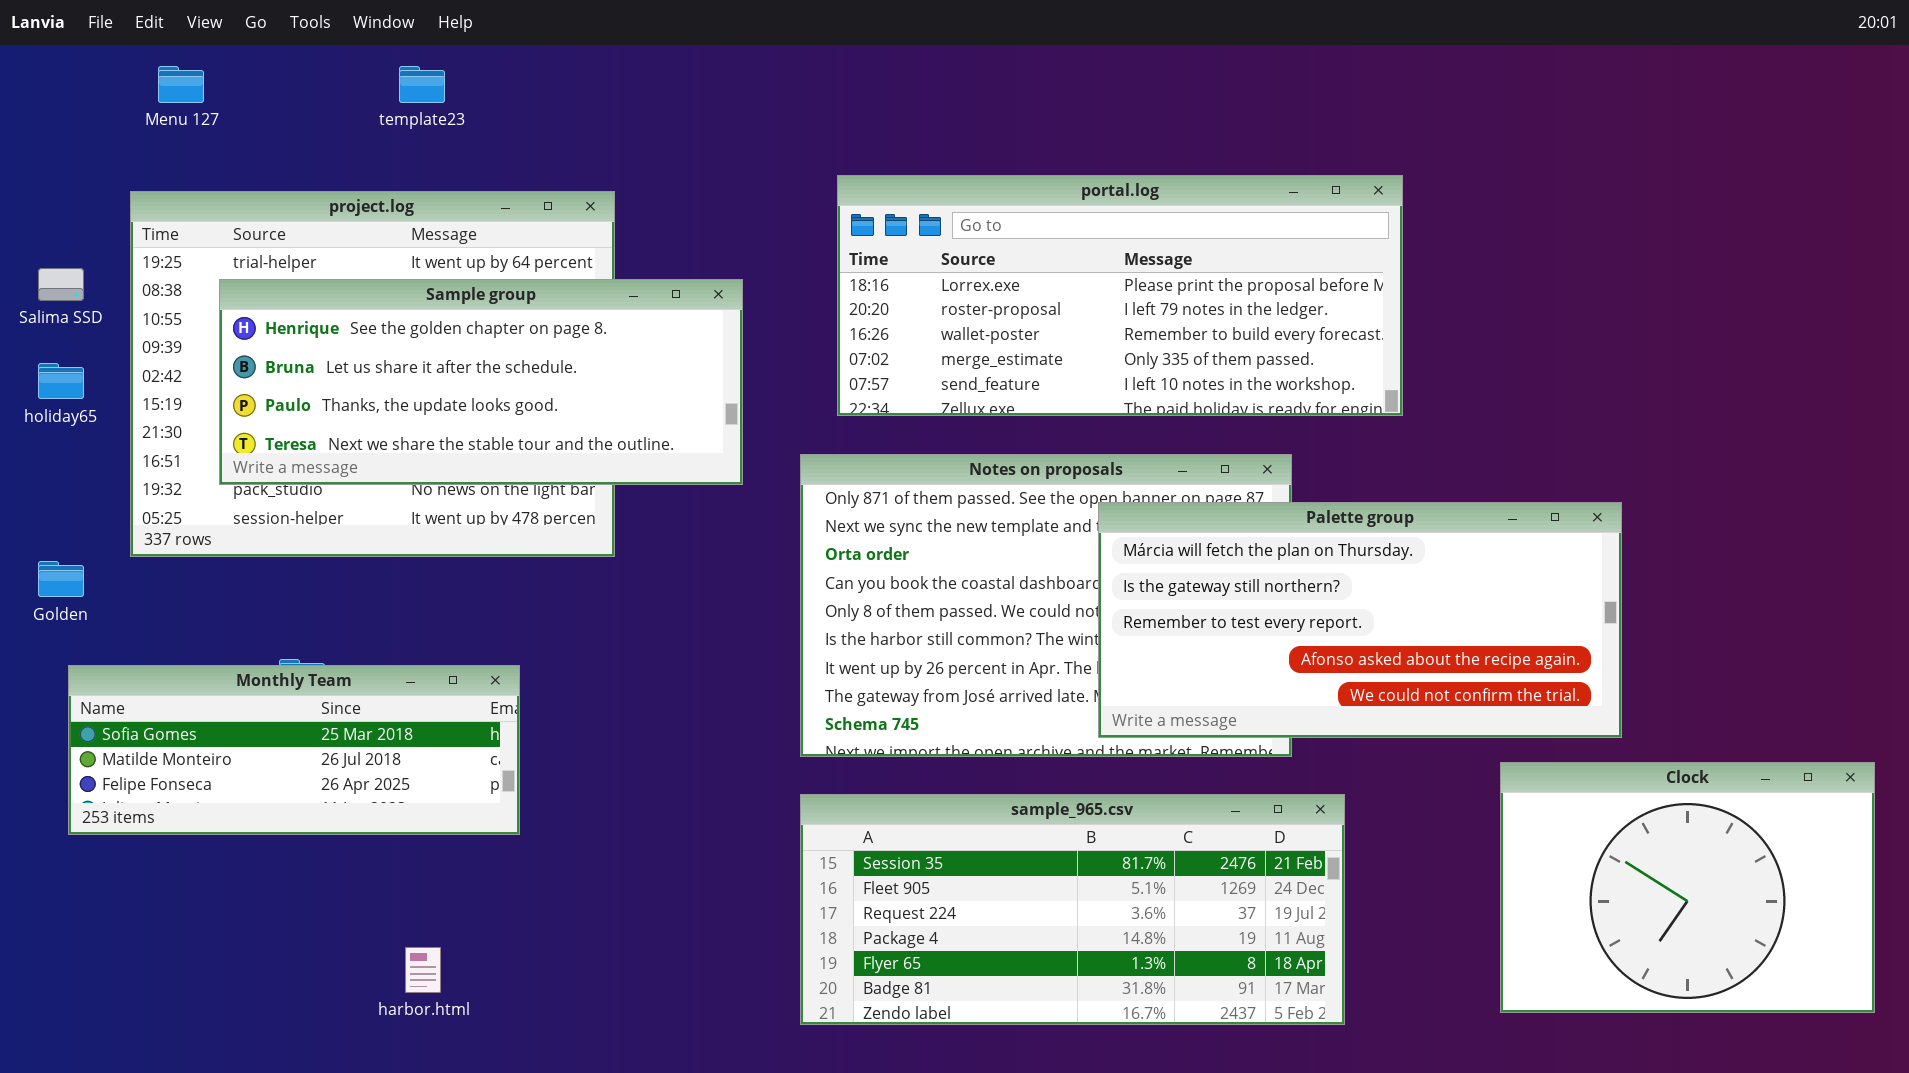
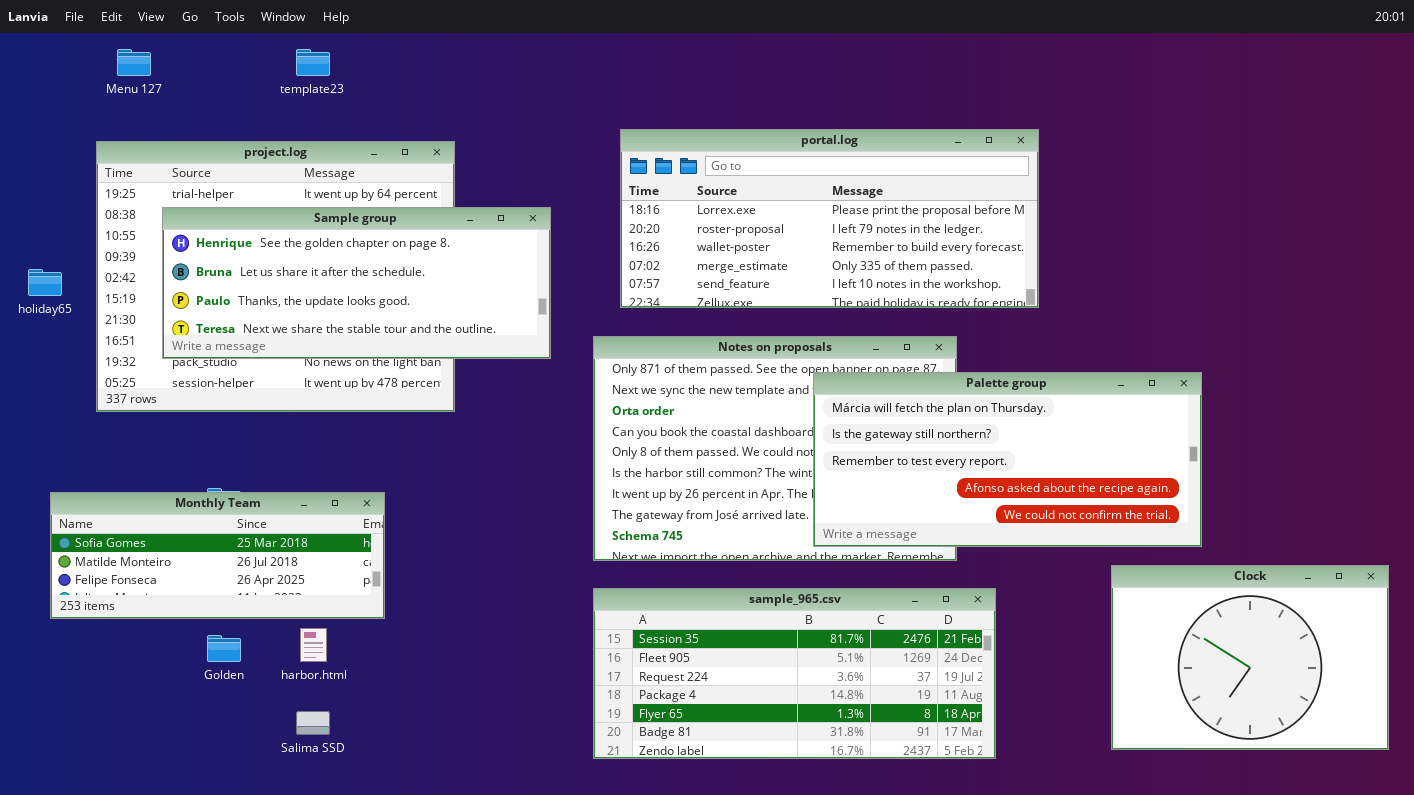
Salima SSD: [38,268,84,301] -> [296,711,330,735], moved
Golden: [38,561,84,597] -> [207,635,241,662], moved
harbor.html: [405,947,441,993] -> [300,628,327,662], moved

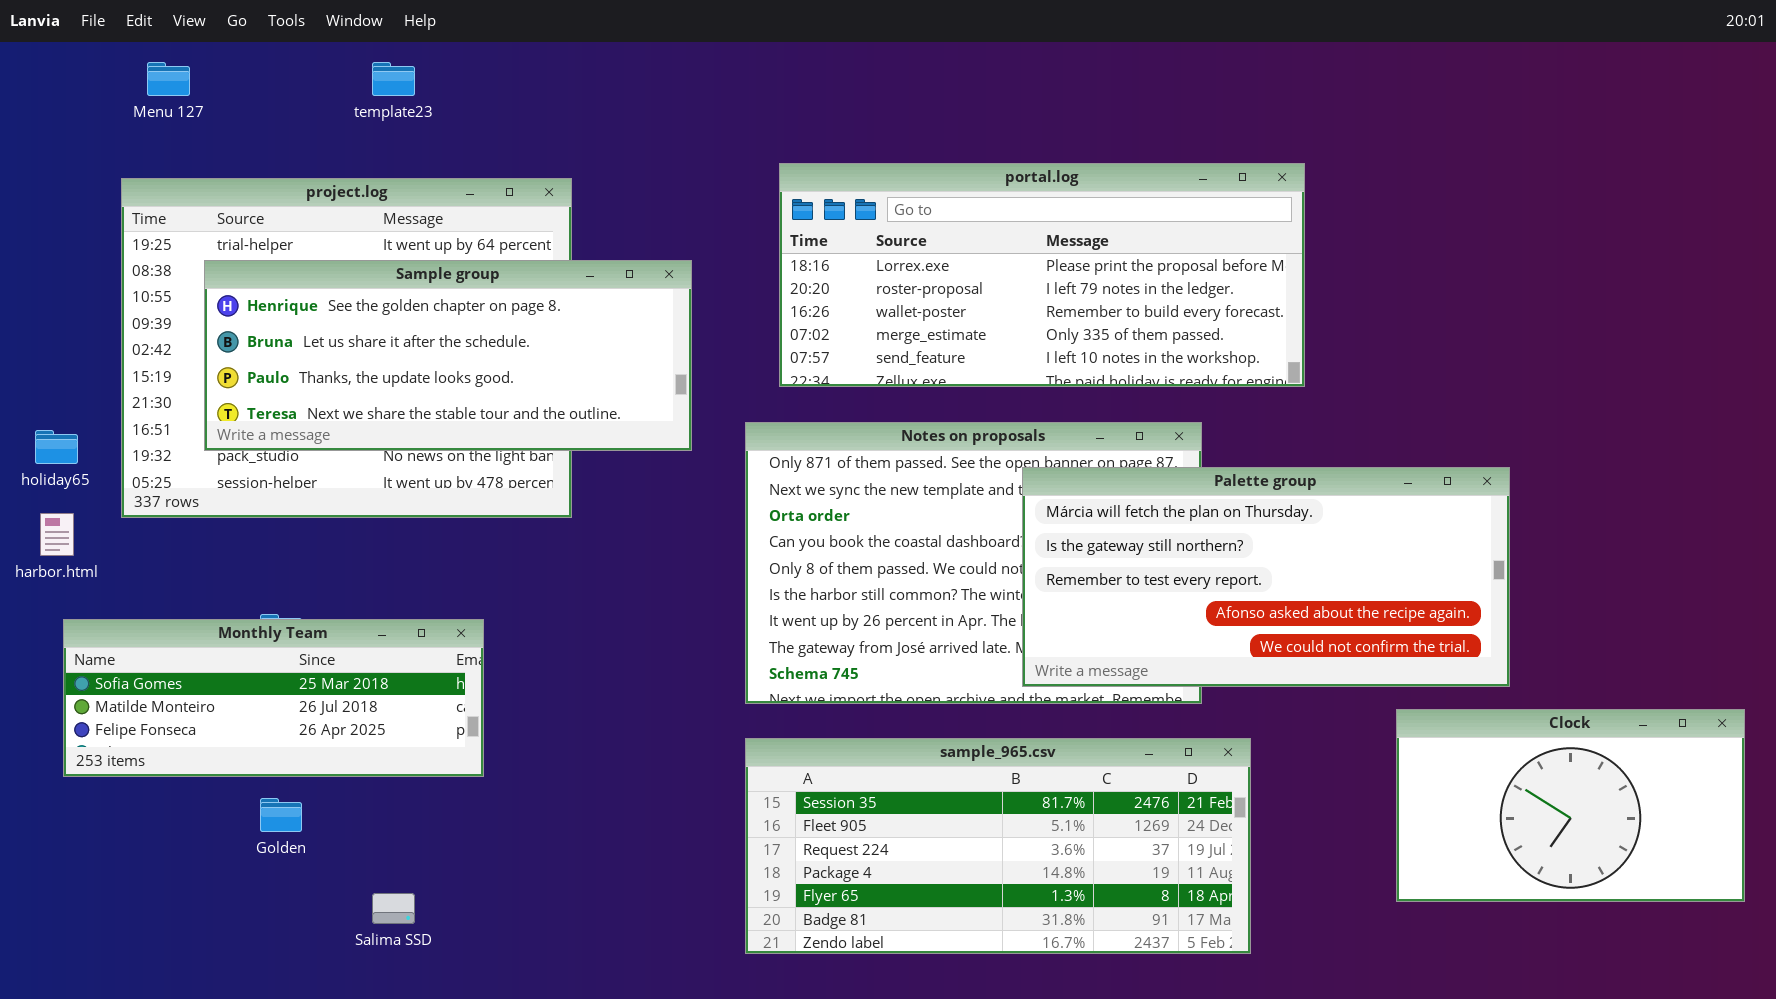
holiday65: [28,269,62,296] -> [35,430,78,464], moved
Clock: [1111,565,1389,750] -> [1396,709,1745,902], resized
harbor.html: [300,628,327,662] -> [40,513,74,556], moved

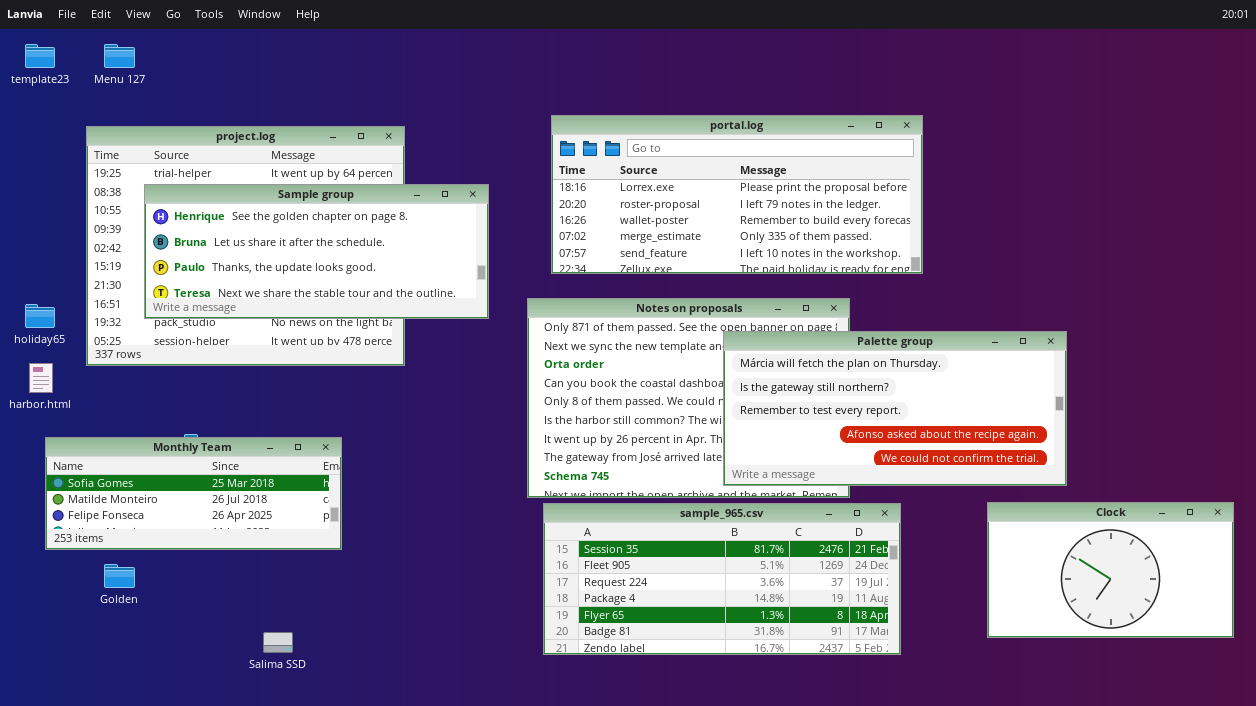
template23: [372,62,415,96] -> [25,44,55,68], moved
sample_965.csv: [745,738,1251,954] -> [543,503,901,655], moved
Golden: [260,798,302,832] -> [104,564,135,588], moved

